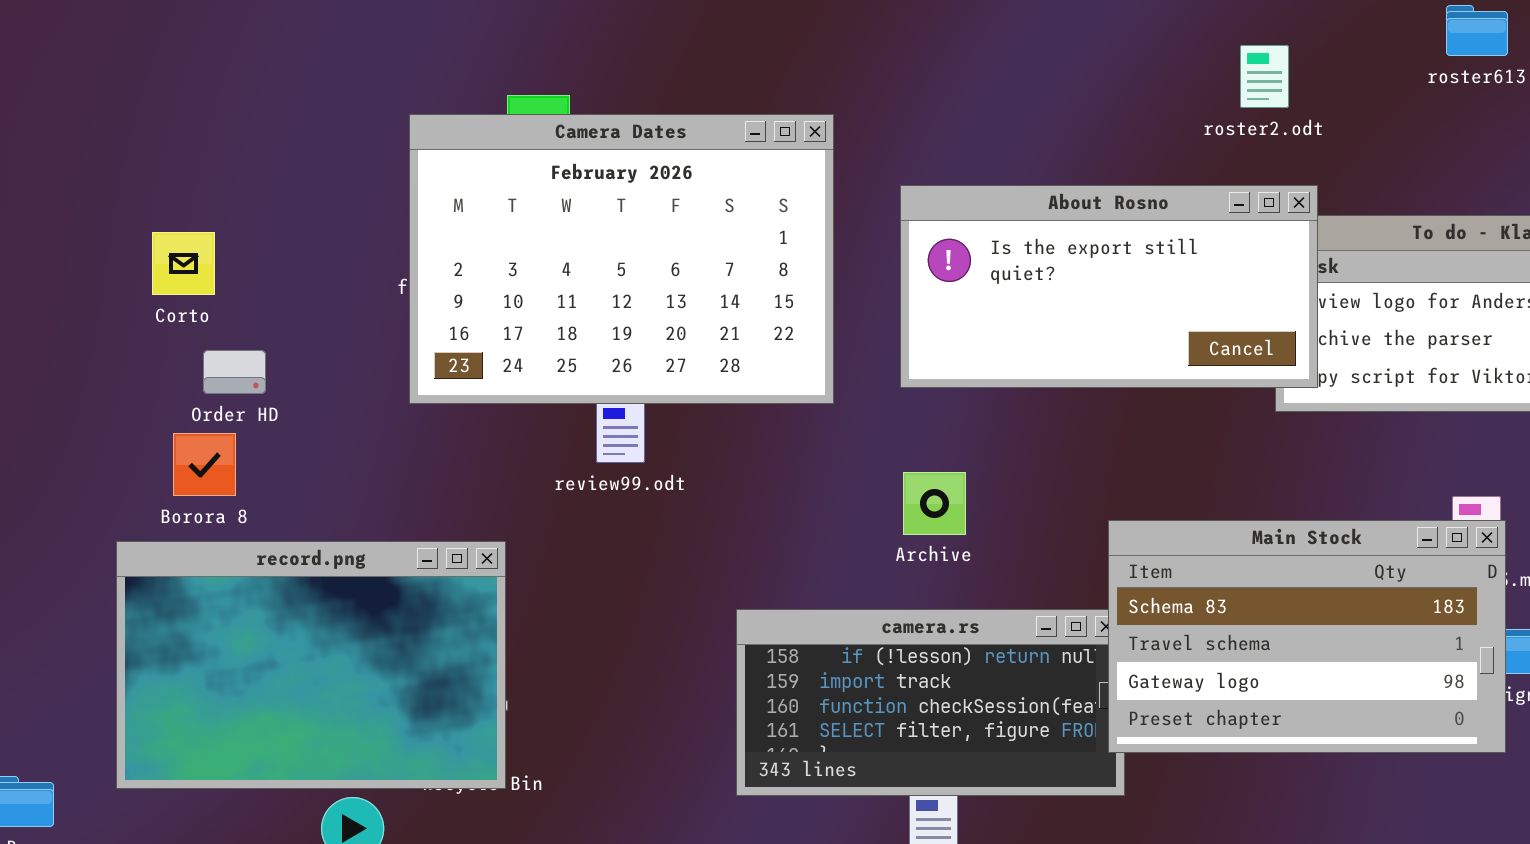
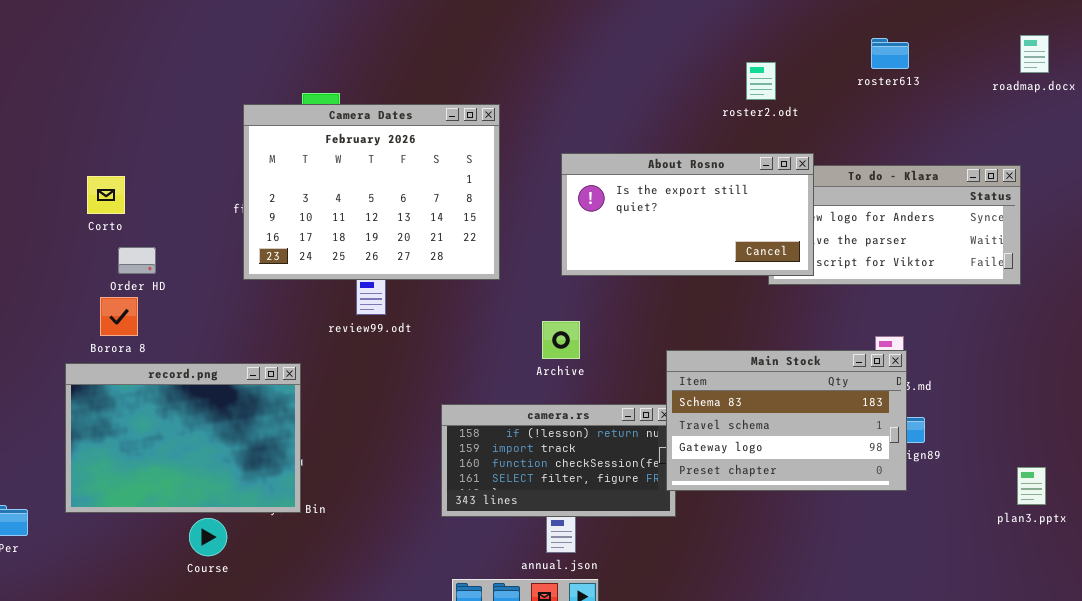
About Rosno: [900,185,1318,388] -> [561,153,814,276], moved

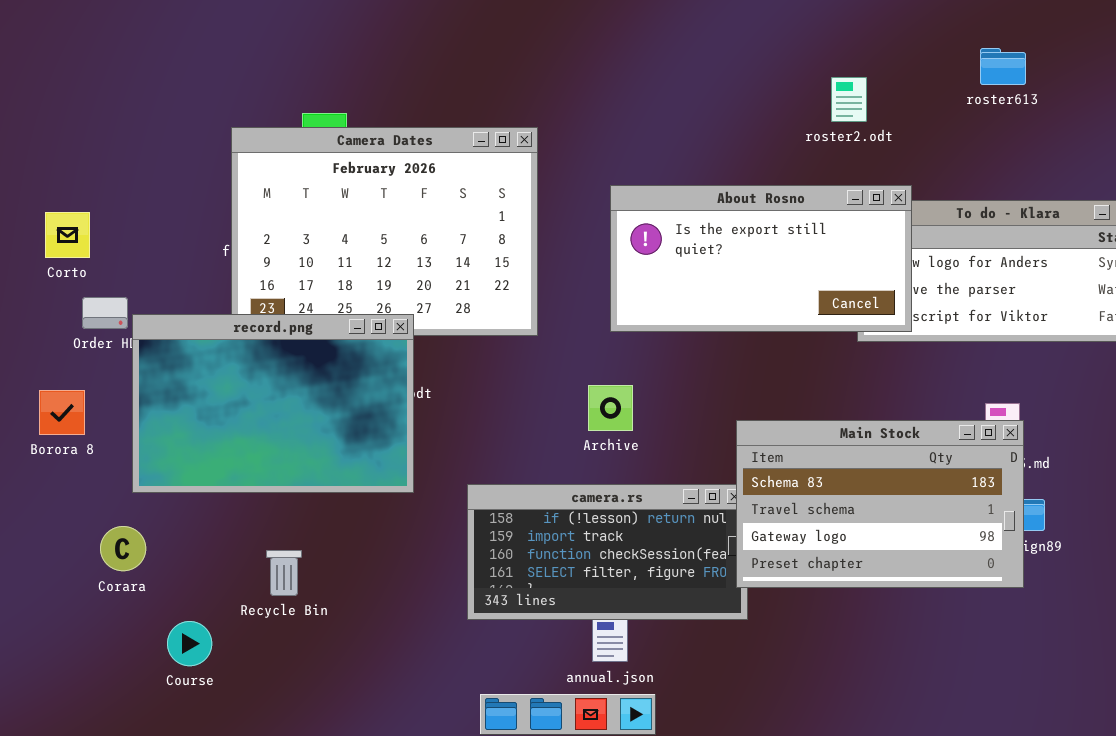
Borora 8: [100,297,138,336] -> [39,390,85,435], moved
record.png: [65,363,301,513] -> [132,314,414,493], moved

